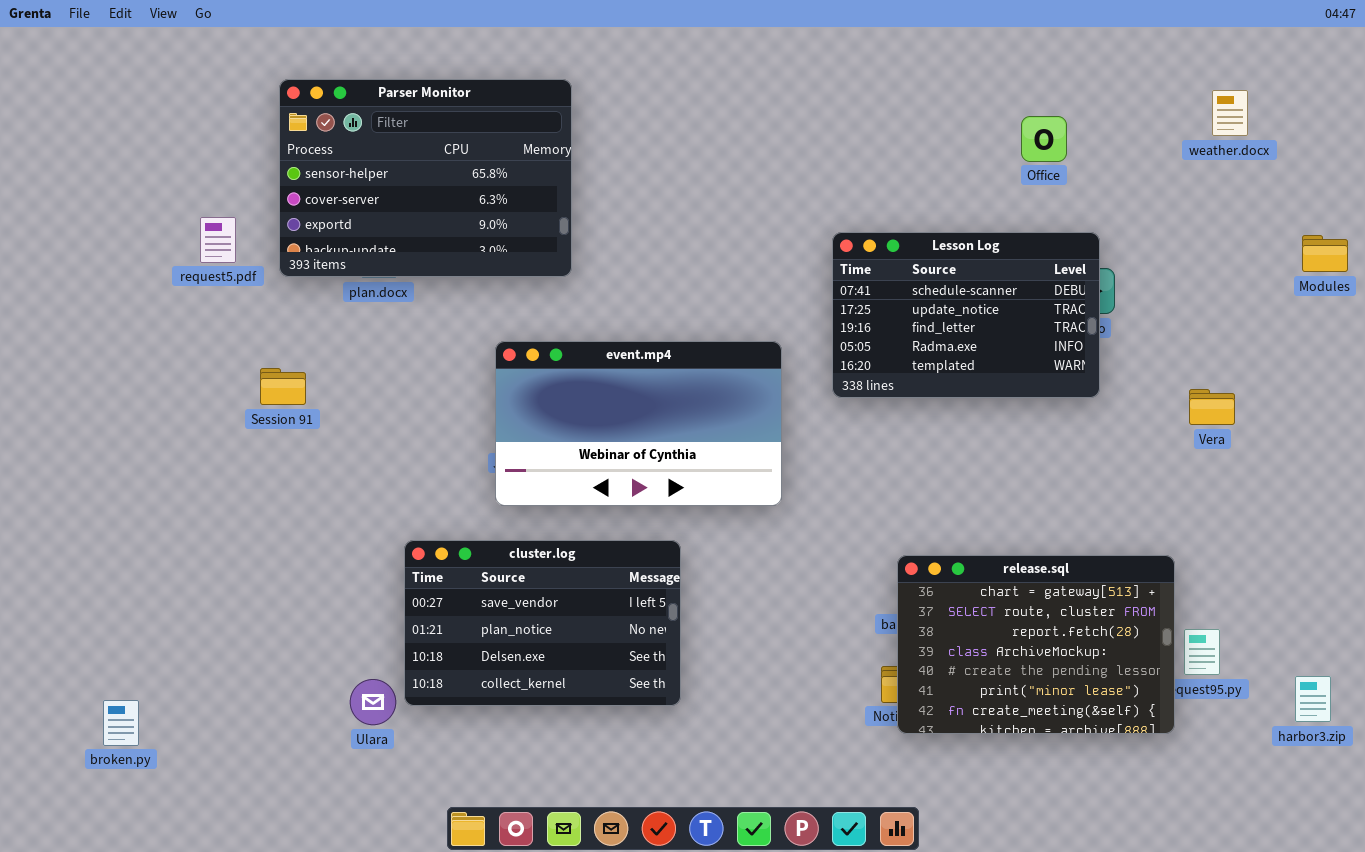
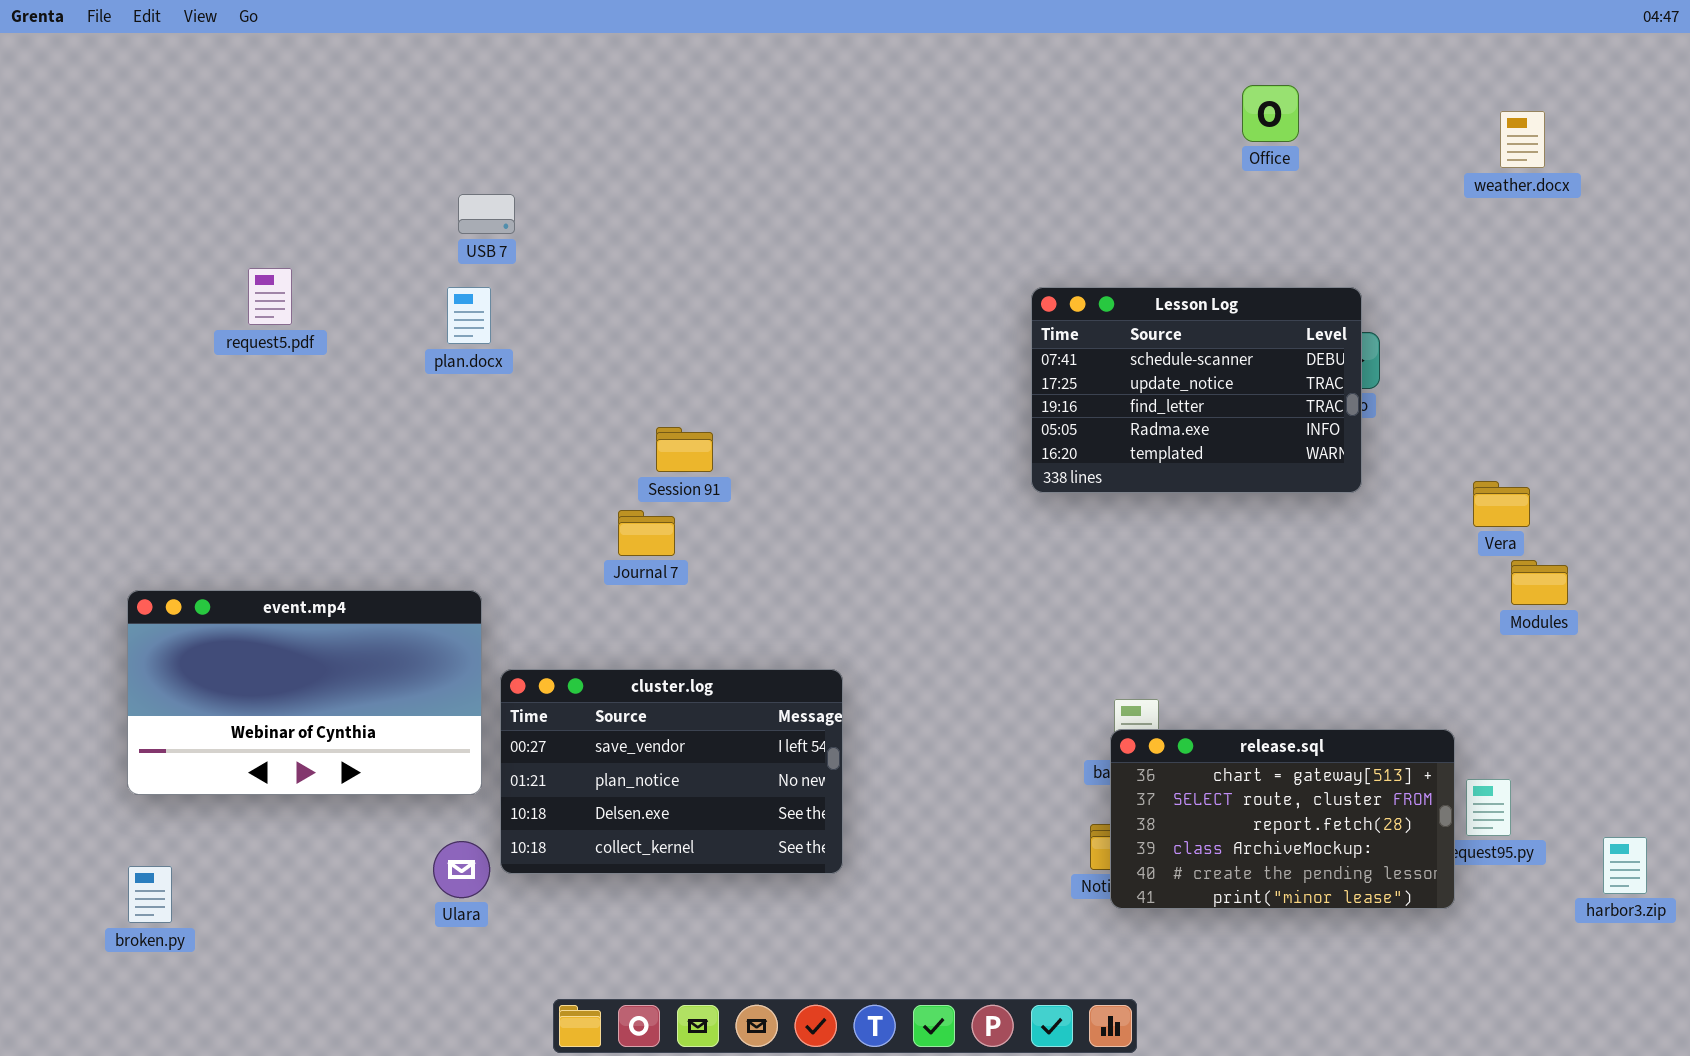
Parser Monitor: [279,79,572,277] -> none, closed
Office: [1021,116,1067,162] -> [1242,85,1299,142], moved
Modules: [1302,235,1348,272] -> [1511,560,1568,605], moved
event.mp4: [495,341,782,506] -> [127,590,482,795], moved
Session 91: [260,368,306,405] -> [656,427,713,472], moved
release.sql: [897,555,1175,734] -> [1110,729,1455,909], resized

